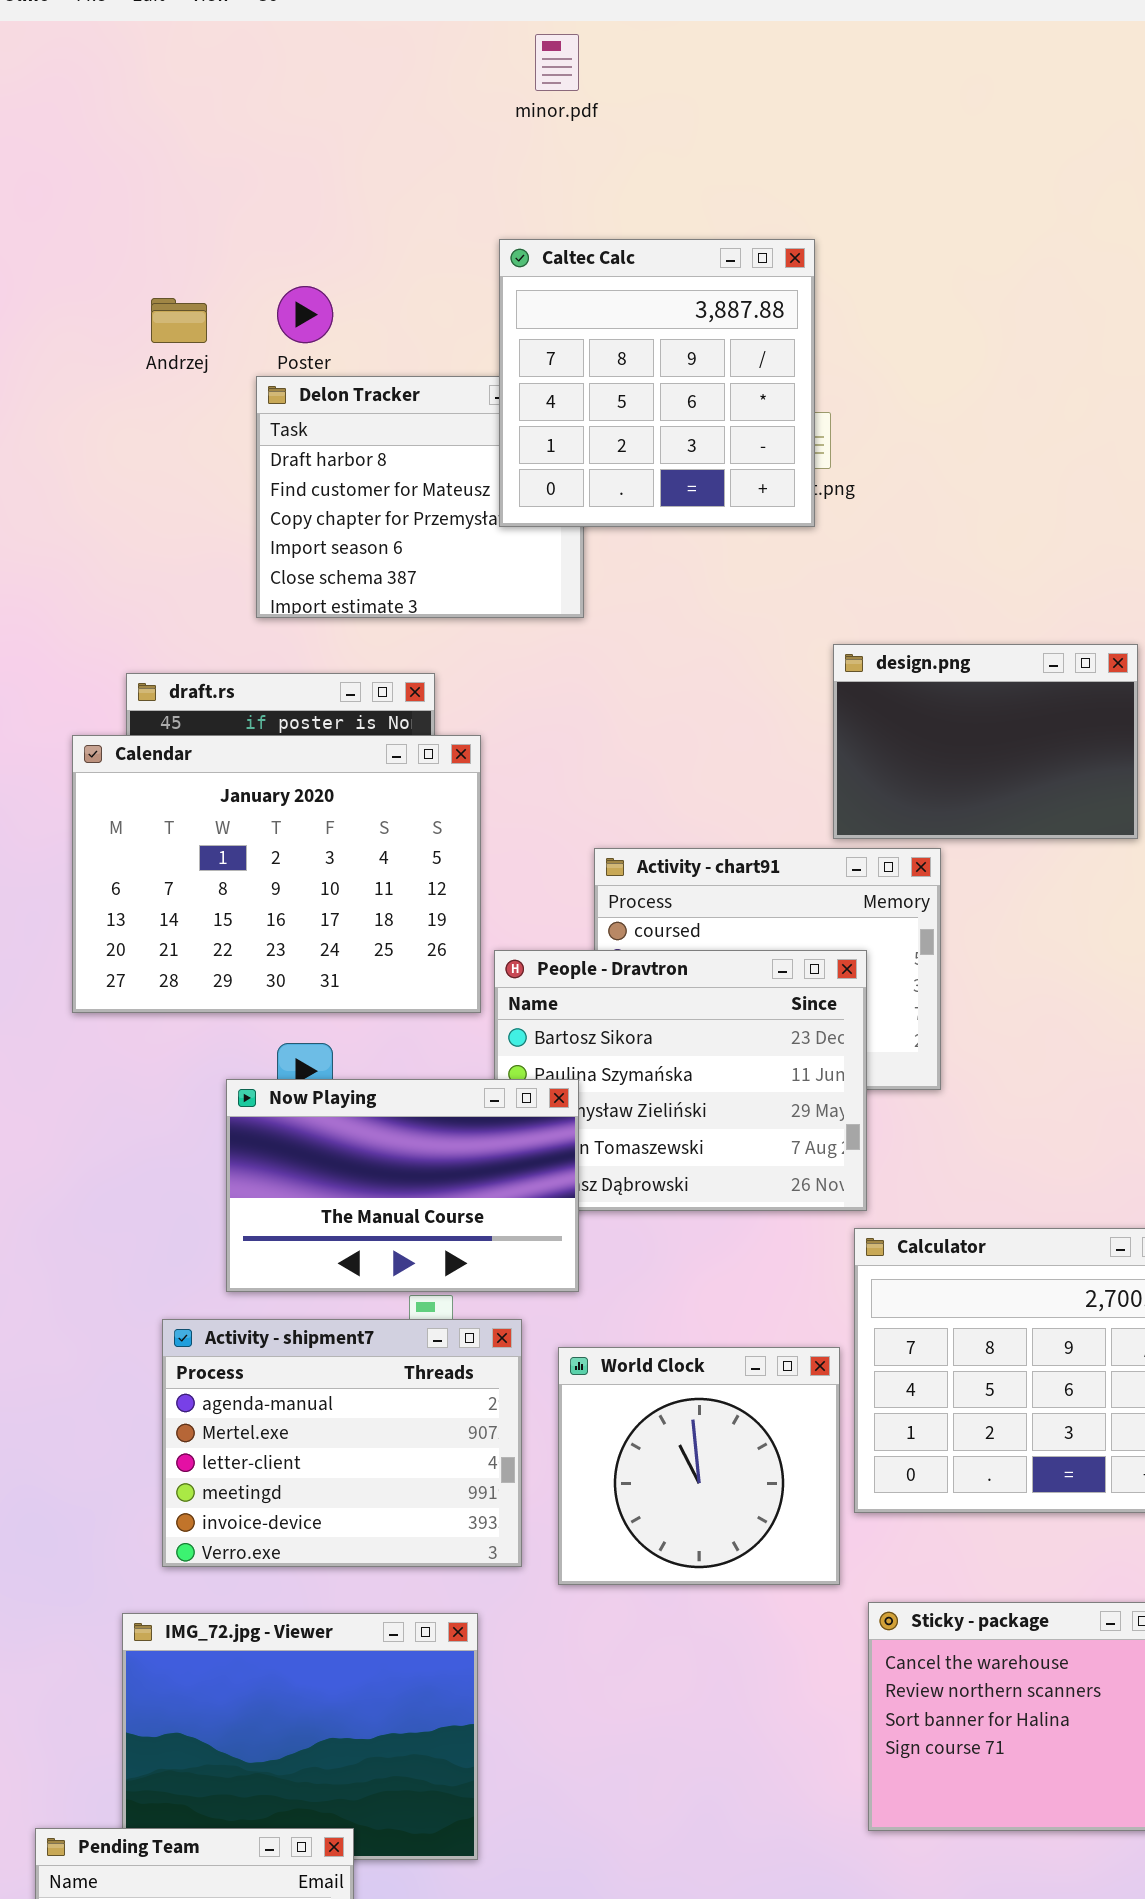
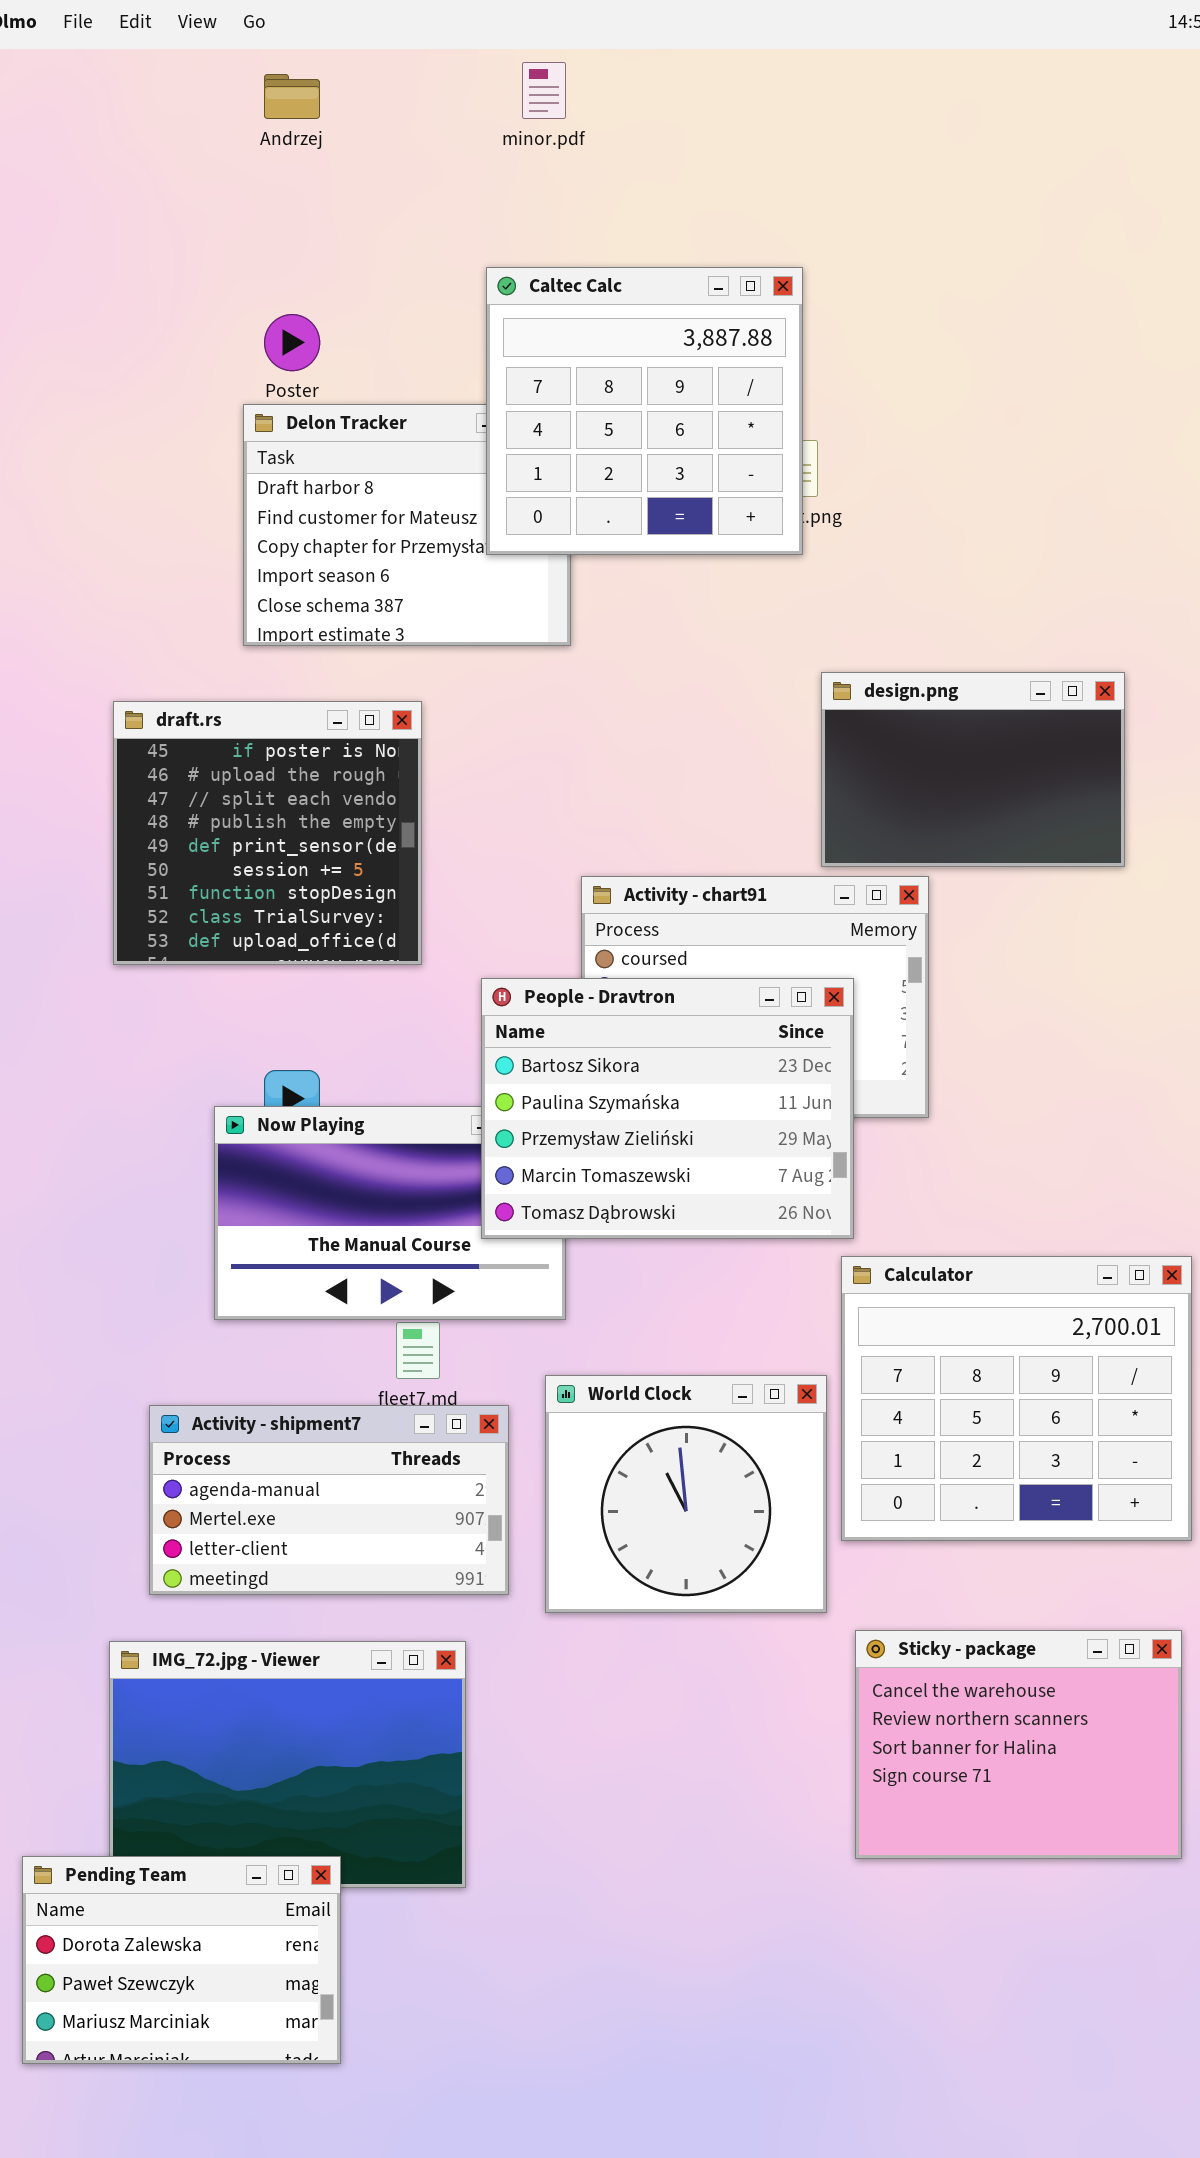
Andrzej: [151,298,207,343] -> [264,74,320,119], moved
Calendar: [72,735,481,1013] -> none, closed
People - Dravtron: [494,950,867,1211] -> [481,978,854,1239], raised
Activity - shipment7: [162,1319,522,1567] -> [149,1405,509,1595], resized

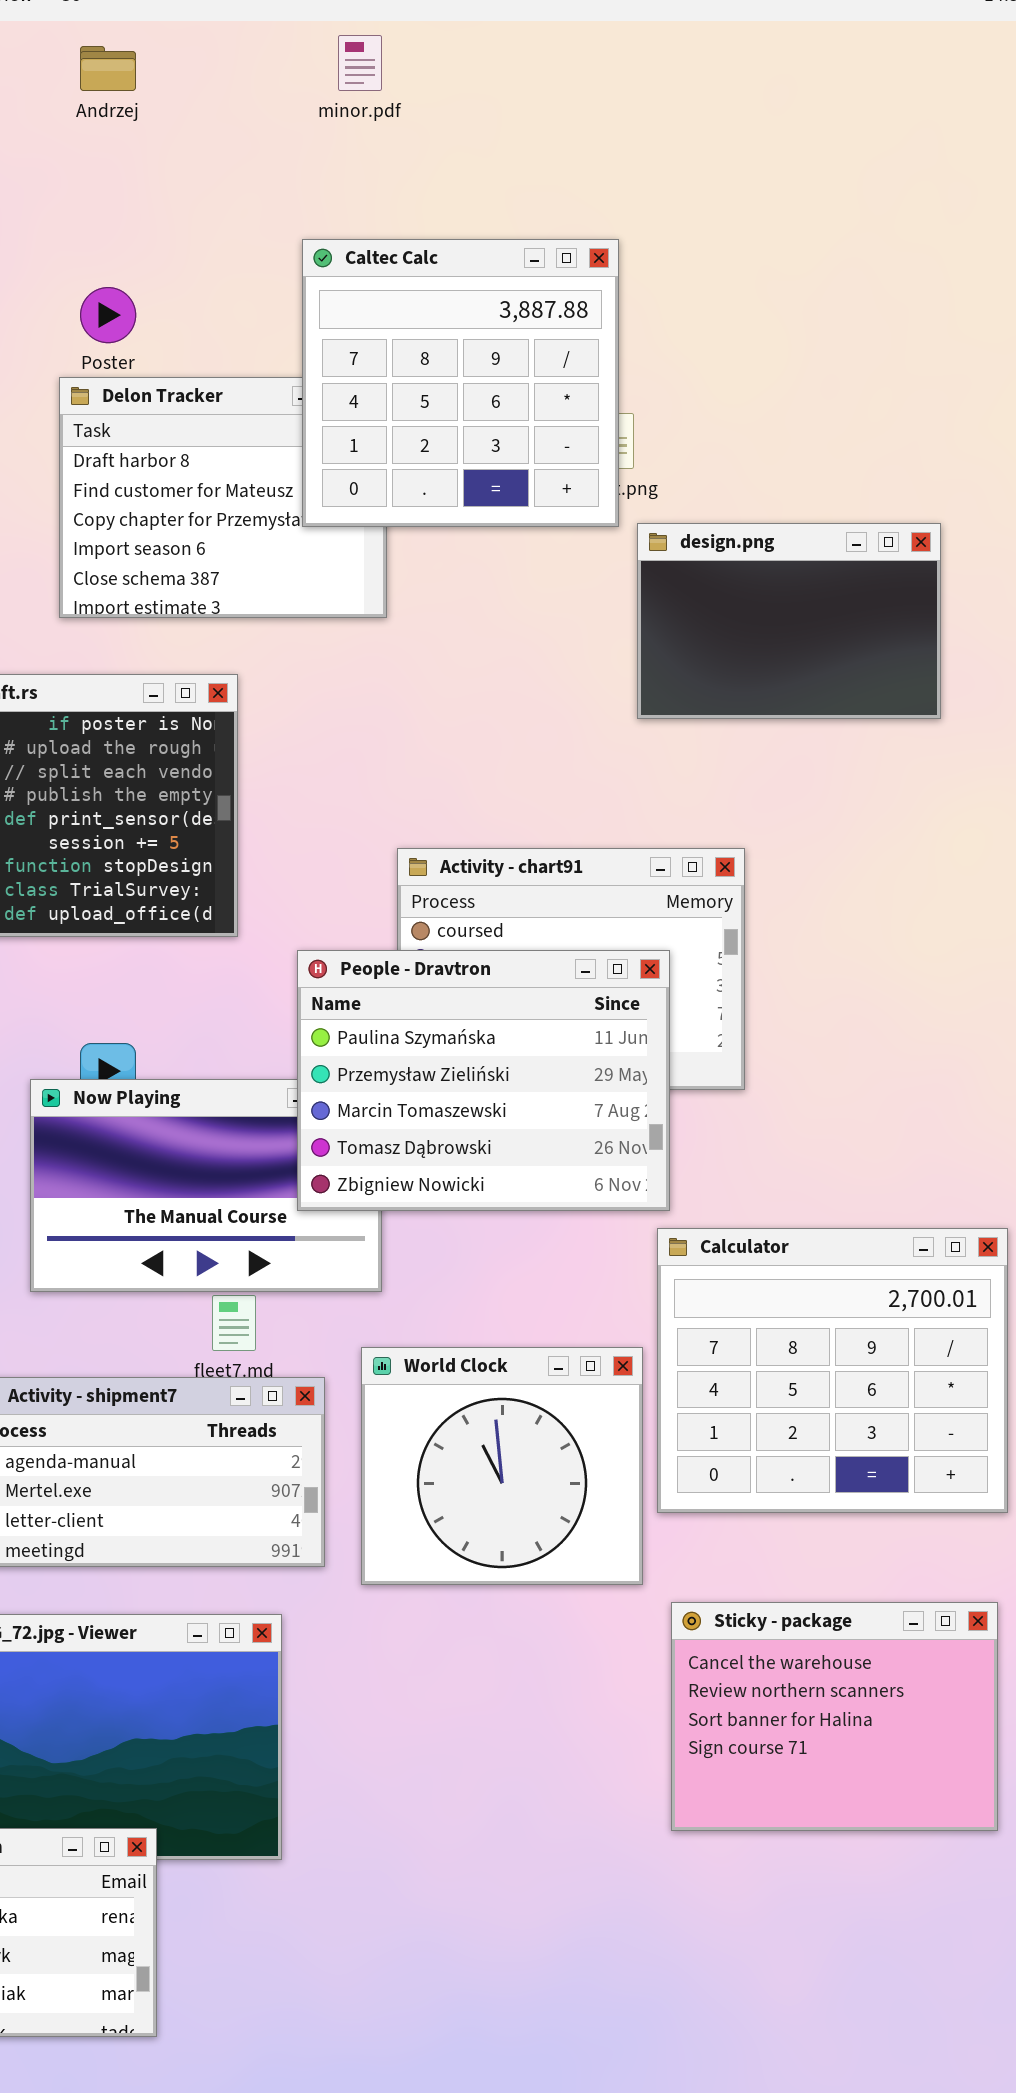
design.png: [821,672,1125,867] -> [637,523,941,719], moved
People - Dravtron: [481,978,854,1239] -> [297,950,670,1211], scrolled down 1 row

